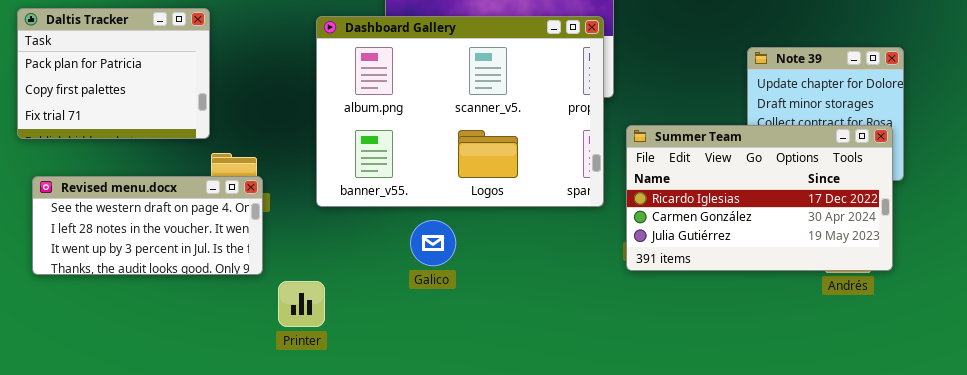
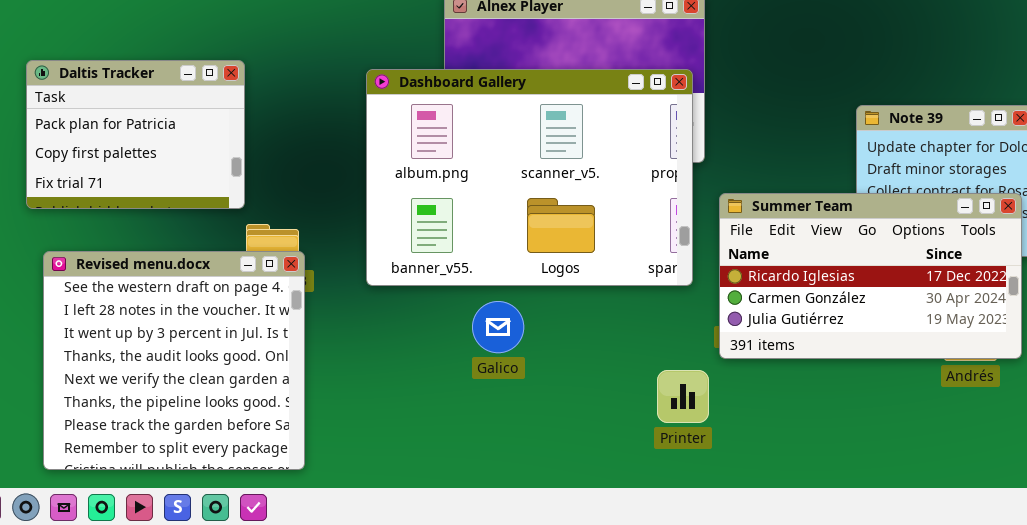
Revised menu.docx: [32,176,263,275] -> [43,251,305,470], resized
Printer: [278,281,325,327] -> [657,370,709,423], moved

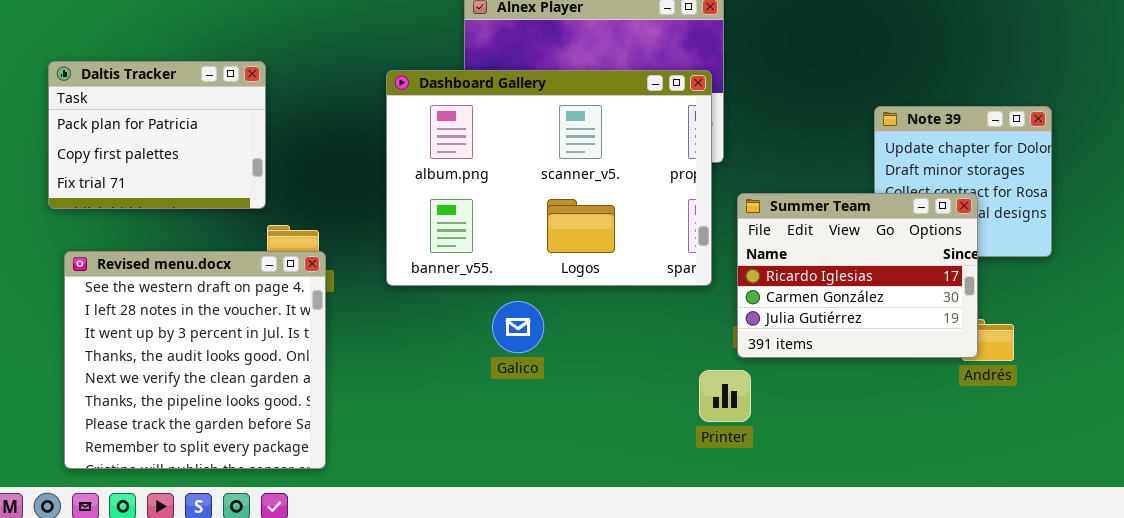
Summer Team: [719,193,1022,359] -> [737,193,978,358], resized
Printer: [657,370,709,423] -> [699,370,751,422], moved

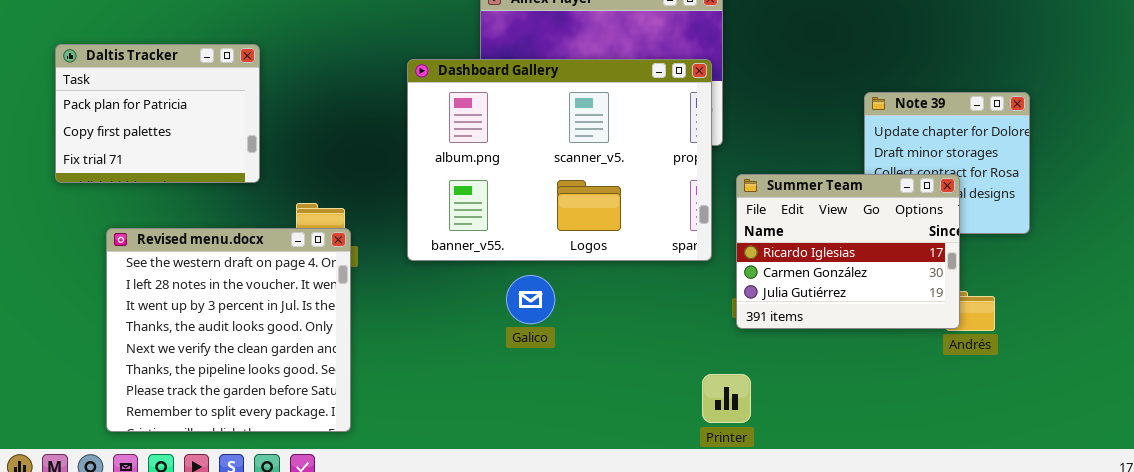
Daltis Tracker: [48,61,266,209] -> [55,44,260,183], moved
Printer: [699,370,751,422] -> [702,374,751,423], moved

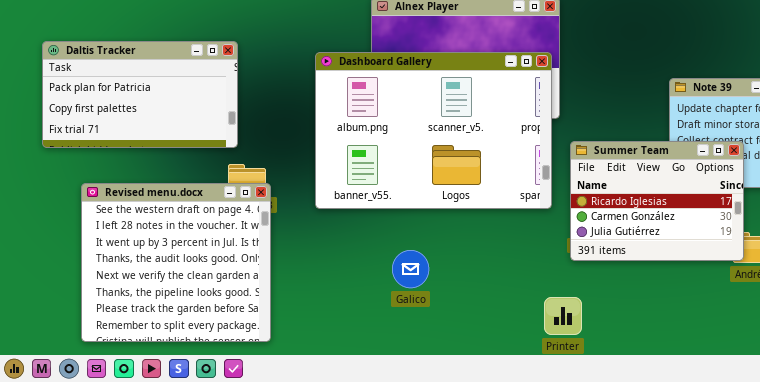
Daltis Tracker: [55,44,260,183] -> [42,41,238,148], resized
Galico: [506,275,555,324] -> [392,250,429,288], moved

